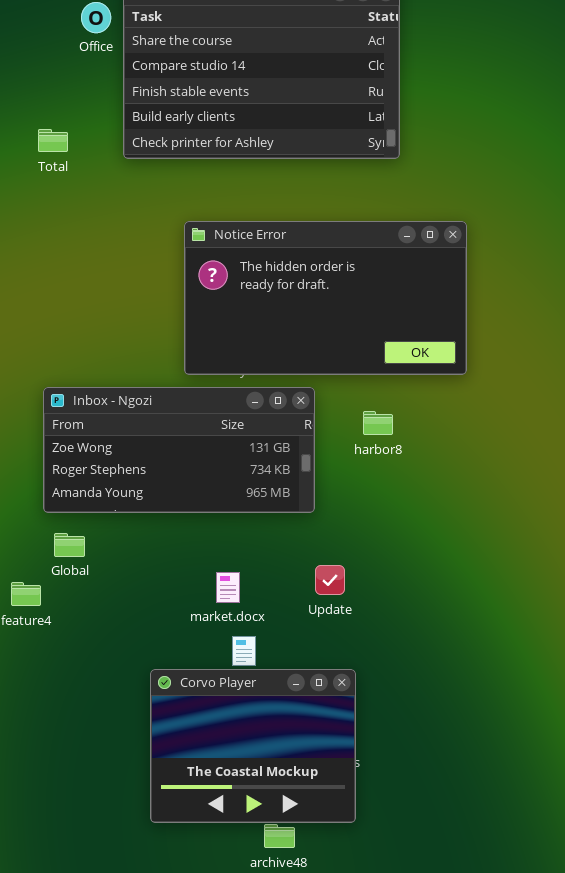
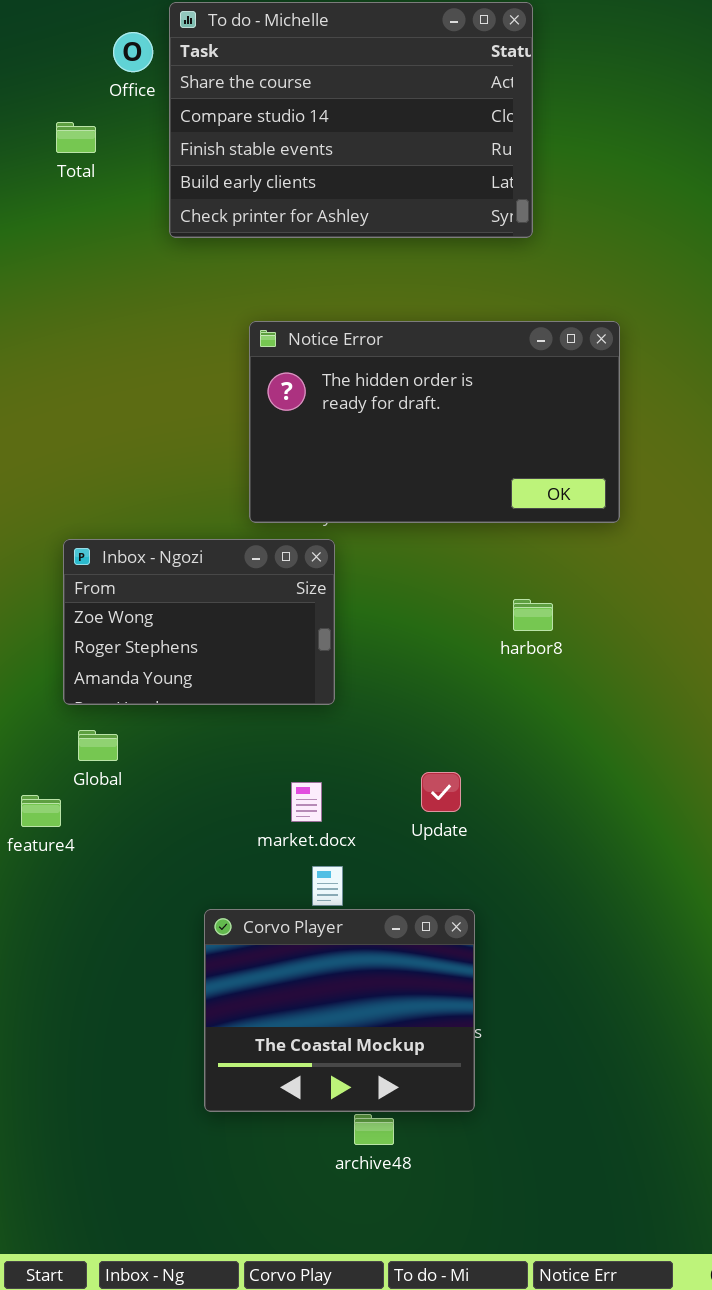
Total: [38,129,68,152] -> [56,122,96,153], moved
Inbox - Ngozi: [43,387,315,513] -> [63,539,335,705], resized
harbor8: [363,411,393,435] -> [513,599,553,631], moved

